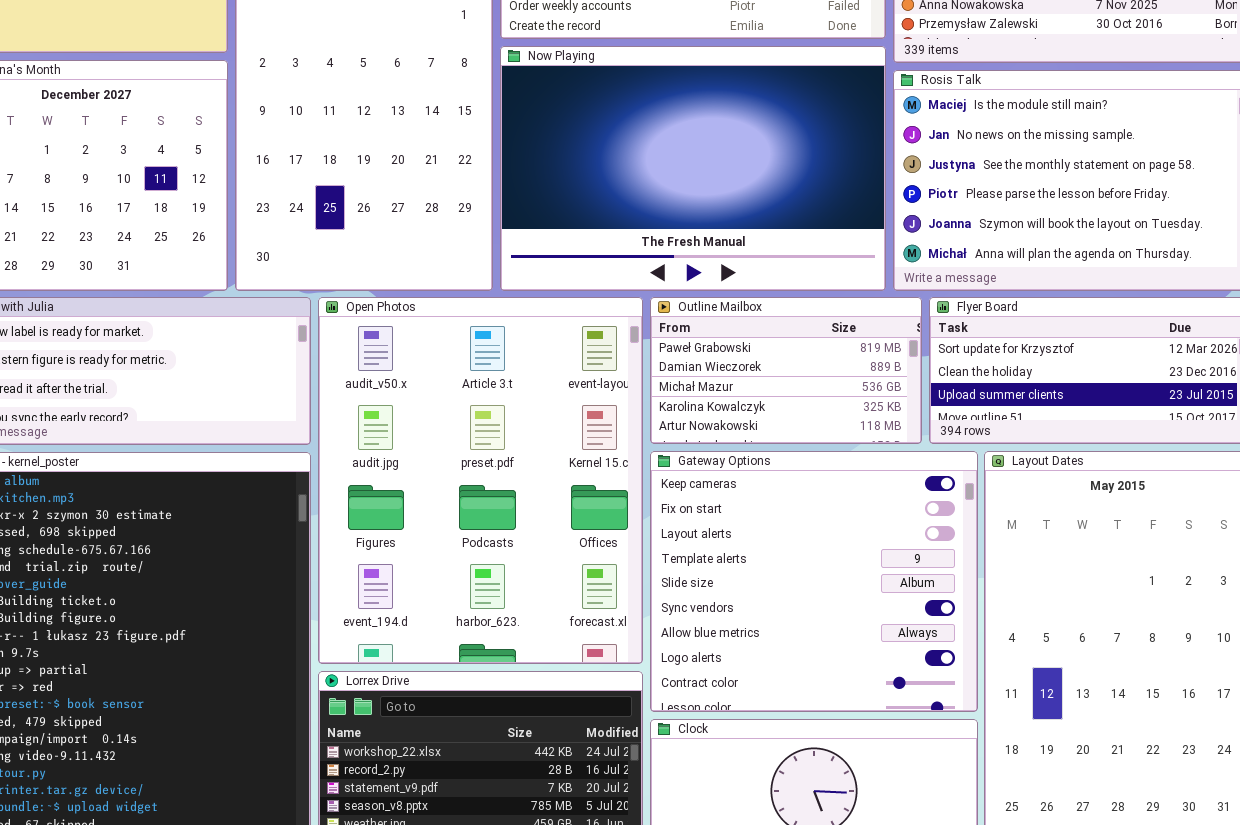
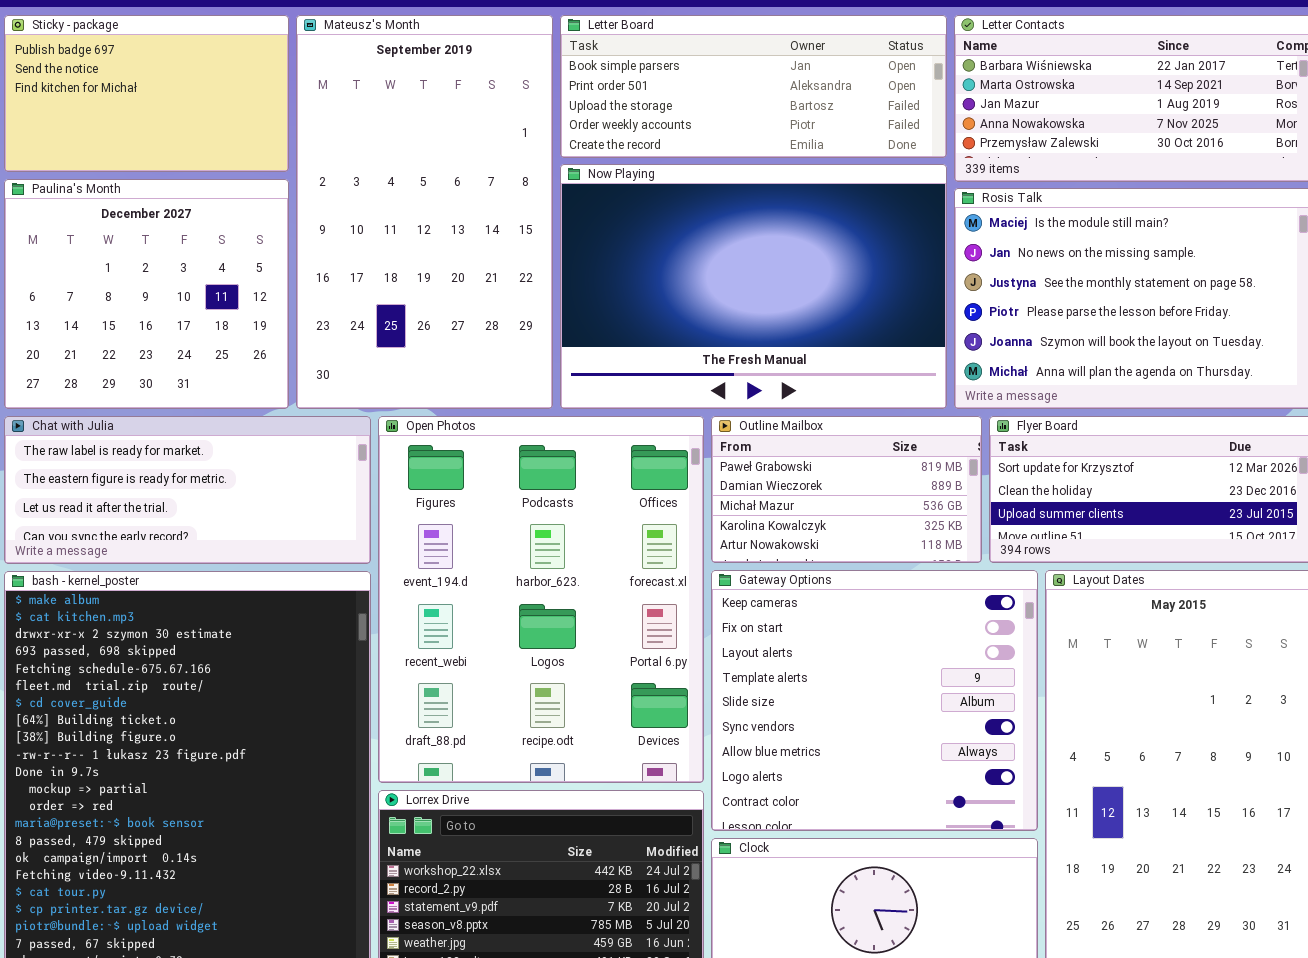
Open Photos: [318,297,643,664] -> [378,416,704,783], scrolled down 2 rows

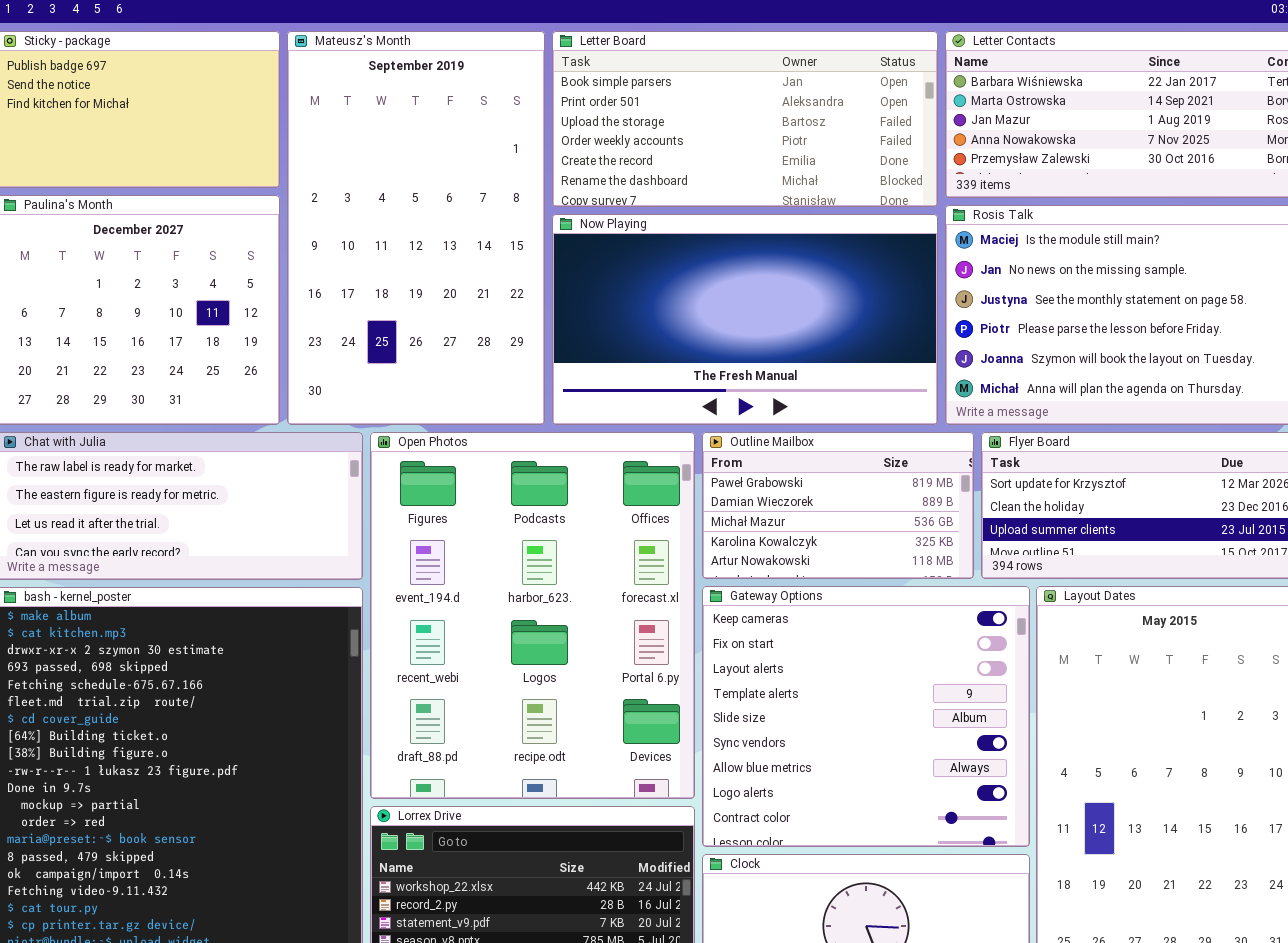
Letter Board: [560,15,947,158] -> [552,31,938,207], resized
Now Playing: [560,164,947,409] -> [552,214,938,425], resized

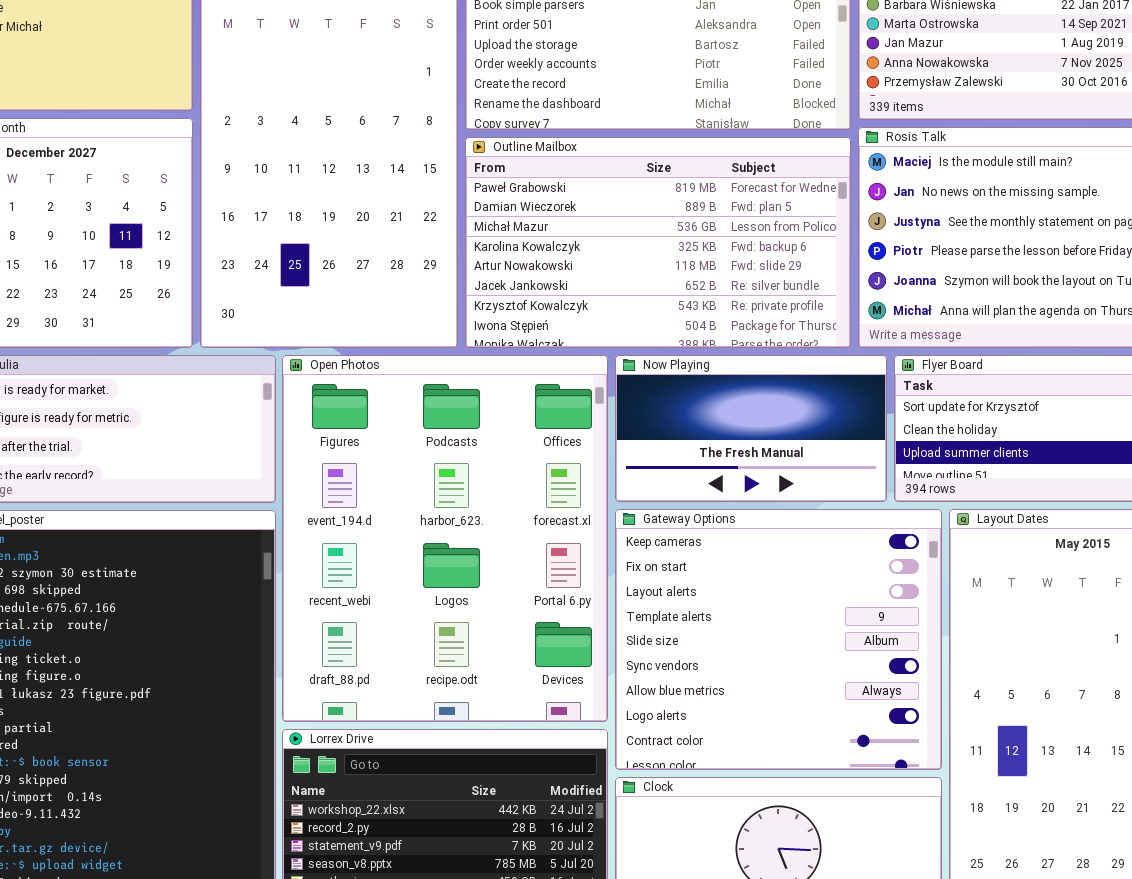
Now Playing: [552,214,938,425] -> [615,355,887,502], moved, resized
Outline Mailbox: [702,432,974,579] -> [465,137,851,348], moved, resized

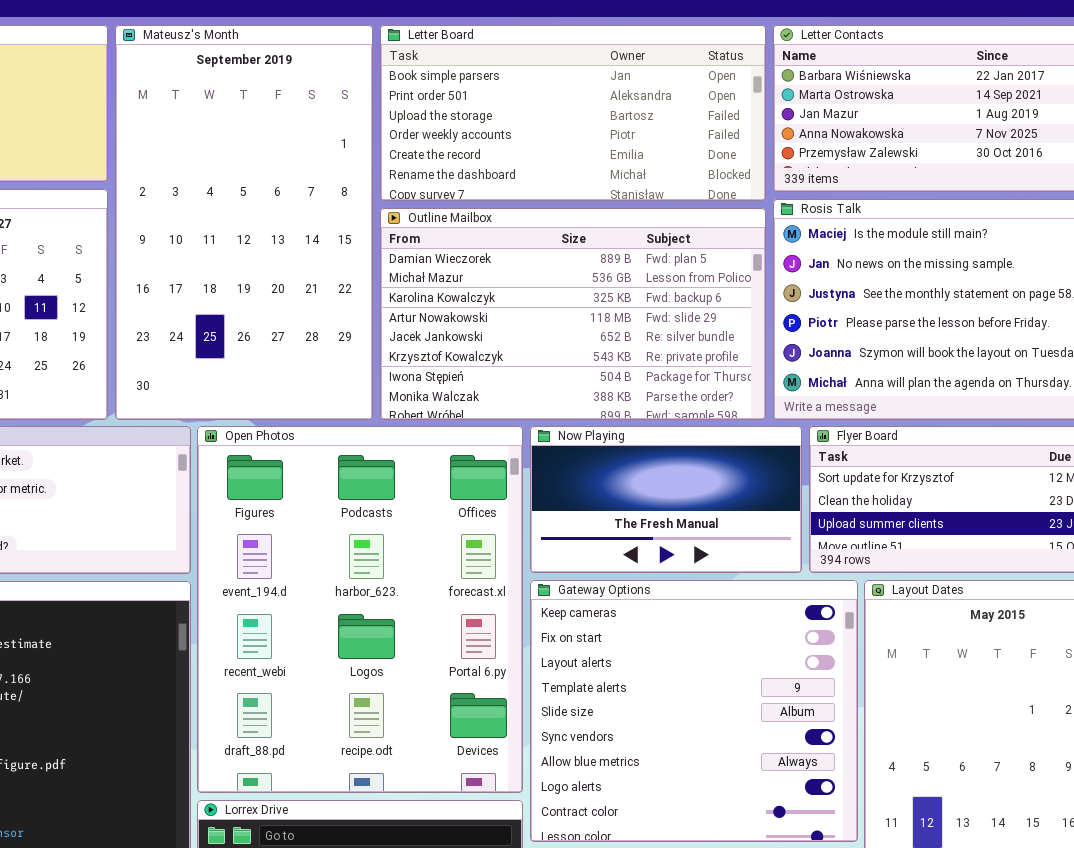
Outline Mailbox: [465,137,851,348] -> [380,208,766,420], scrolled down 1 row

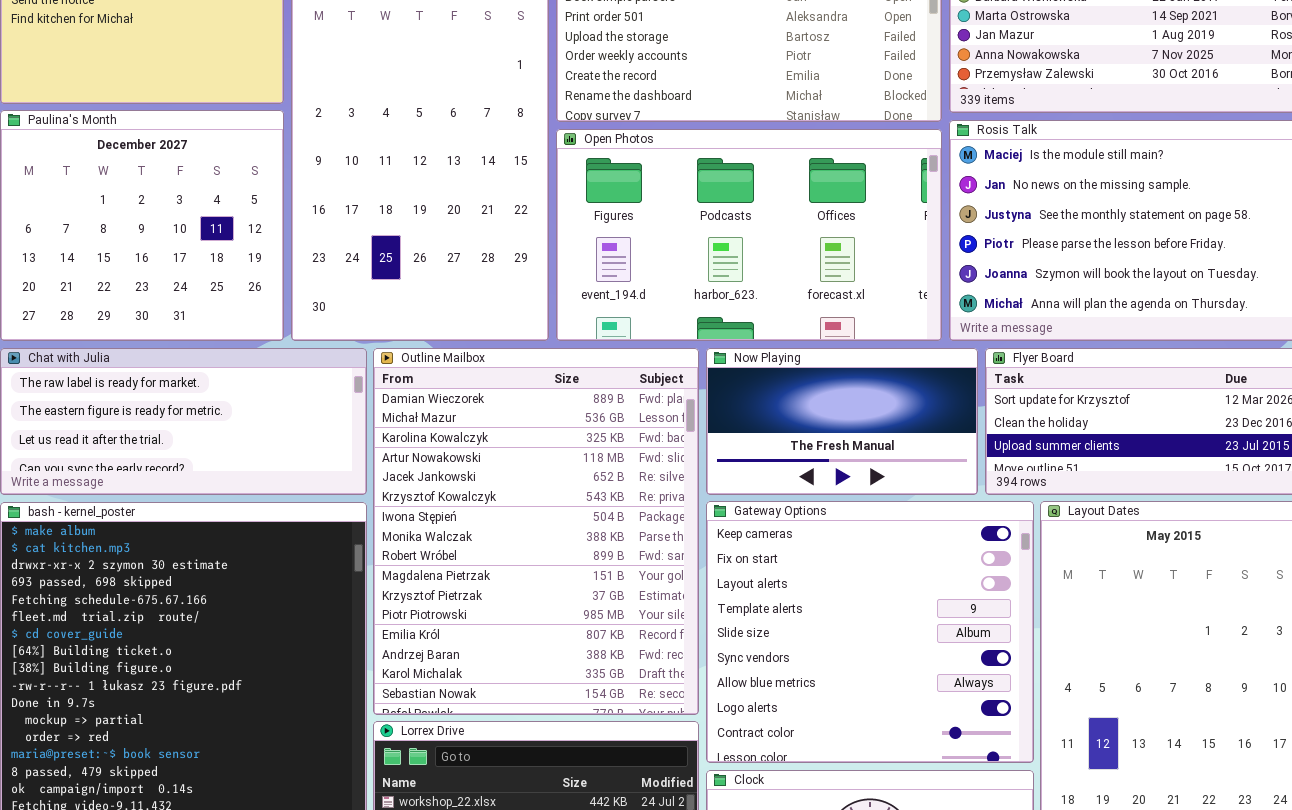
Outline Mailbox: [380,208,766,420] -> [373,348,699,715], moved, resized
Open Photos: [197,426,523,793] -> [556,129,942,341], moved, resized

